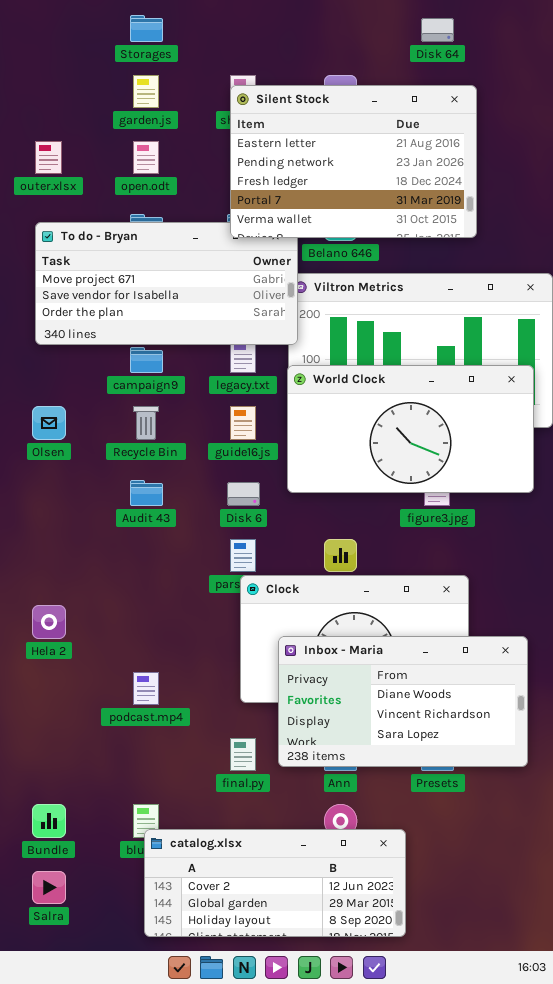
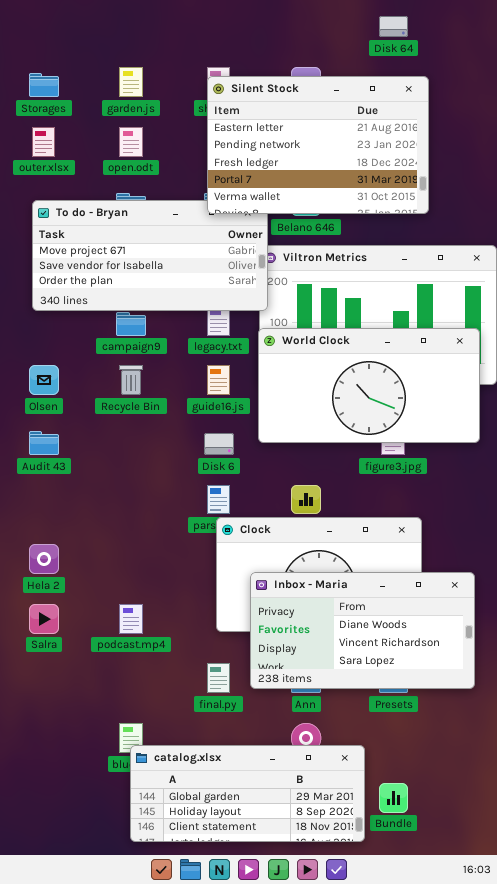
Storages: [130,15,163,42] -> [29,73,59,97], moved
Audit 43: [130,480,163,506] -> [29,431,59,455], moved
Bundle: [32,804,66,838] -> [379,783,408,813], moved
catalog.xlsx: [144,829,406,937] -> [130,745,365,842], scrolled down 1 row
Salra: [32,871,66,904] -> [29,604,59,634], moved

